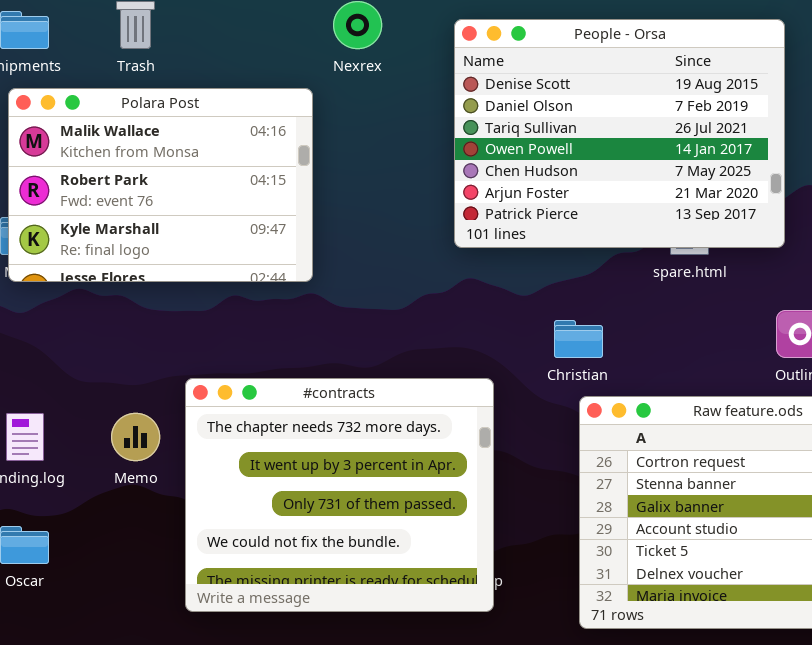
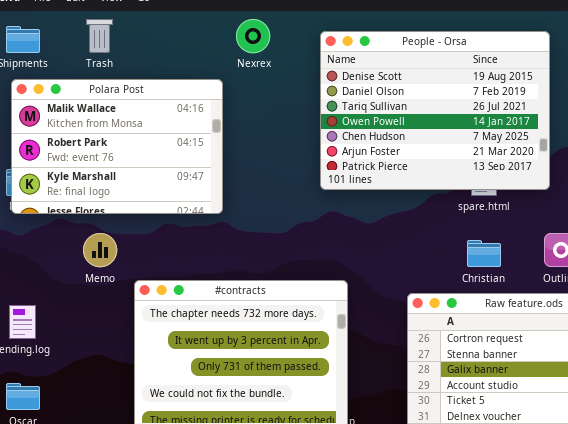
Christian: [554,320,603,358] -> [467,240,501,267], moved
Memo: [111,413,160,461] -> [83,233,117,267], moved

